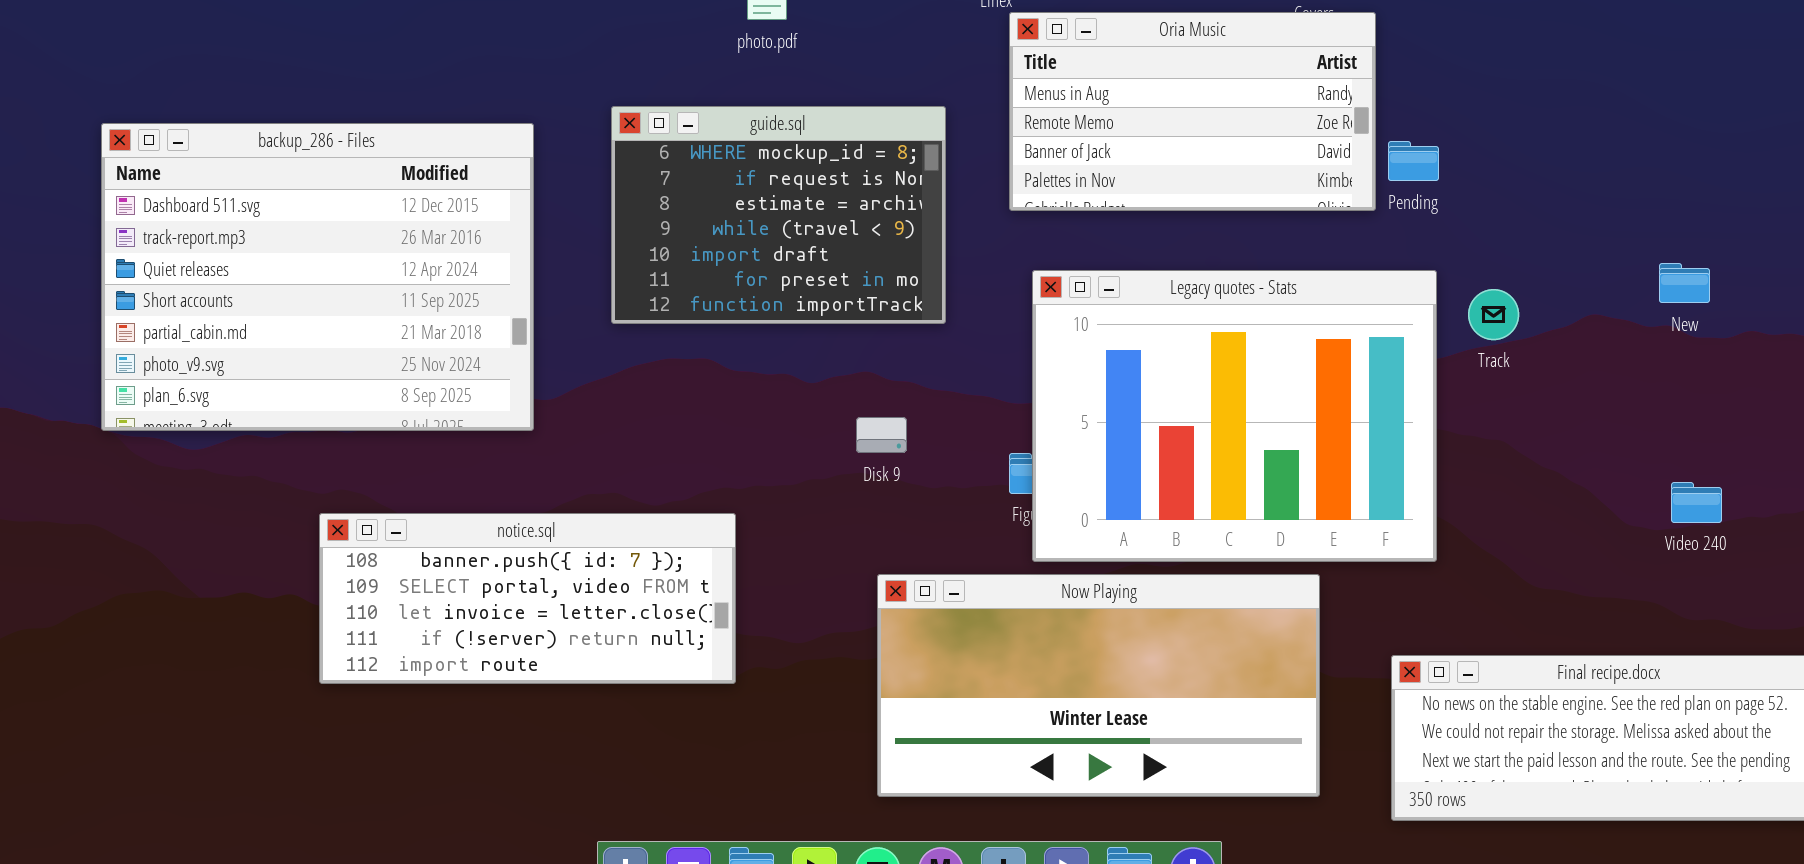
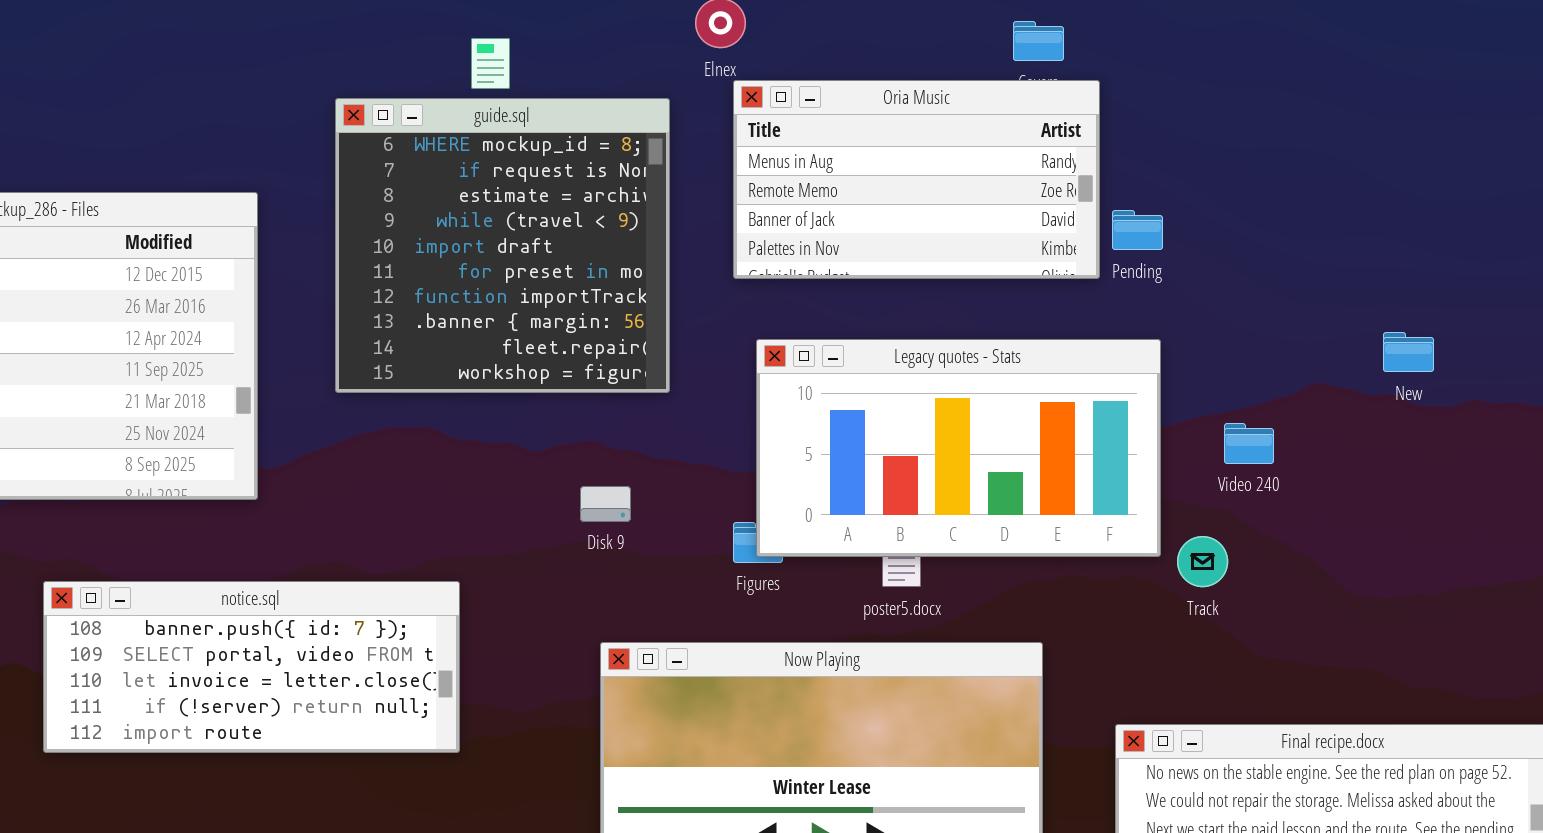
guide.sql: [611,106,946,324] -> [335,98,670,393], resized
Legacy quotes - Stats: [1032,270,1437,562] -> [756,339,1161,557], resized
Track: [1468,289,1519,340] -> [1177,536,1228,587], moved
Video 240: [1671,482,1722,523] -> [1224,423,1274,464], moved

